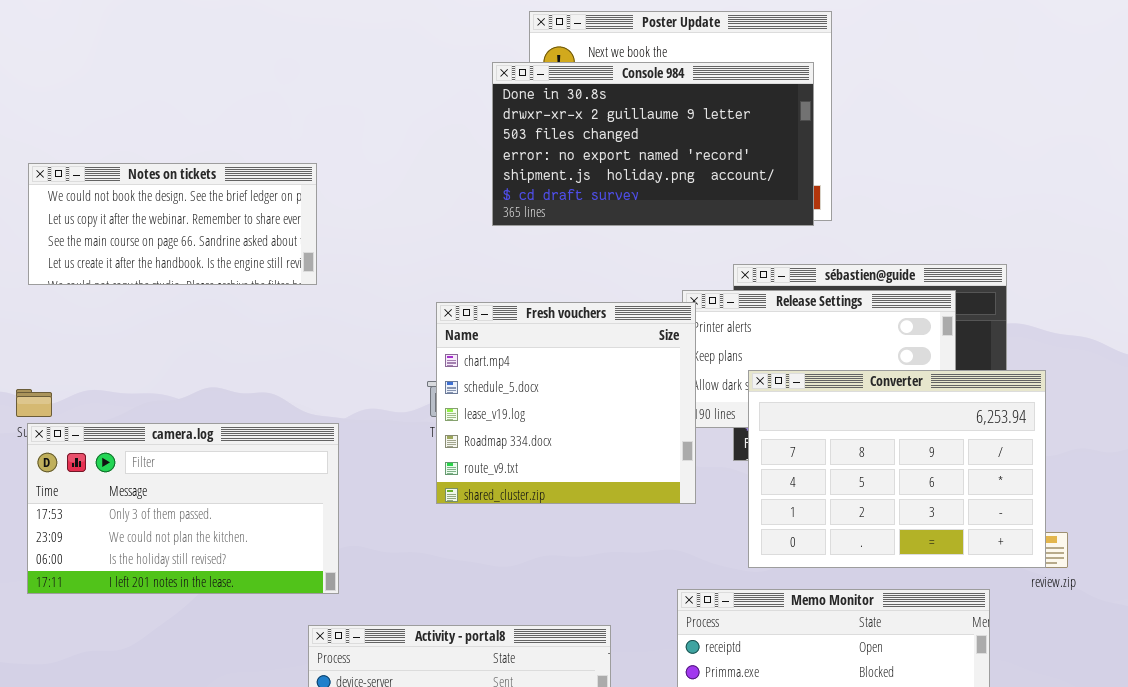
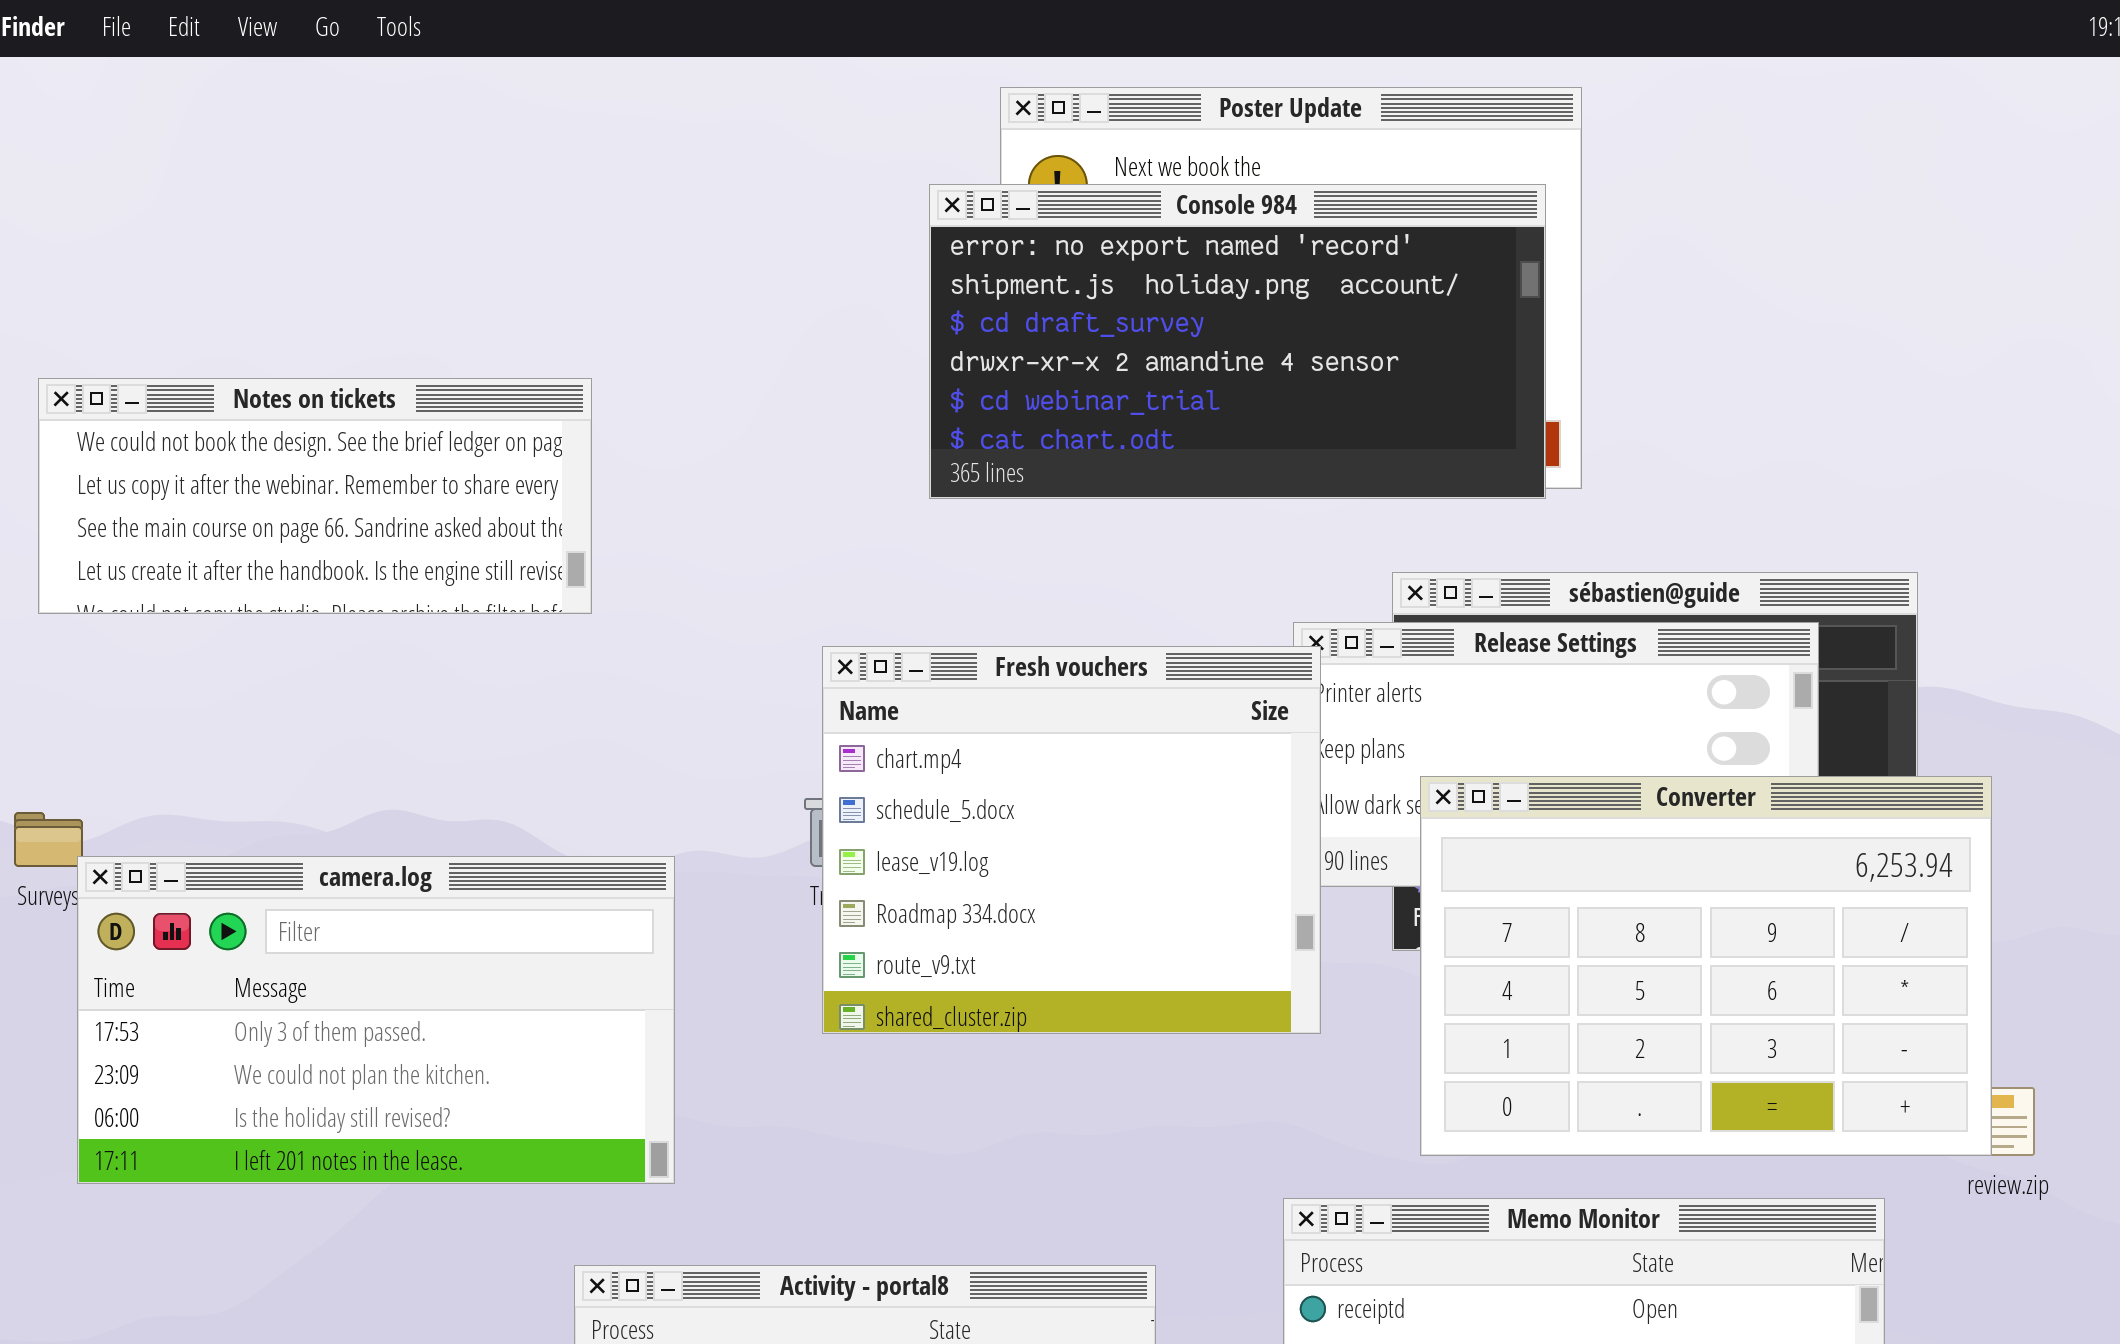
Console 984: [492,62,814,226] -> [929,184,1546,499], scrolled down 3 rows
camera.log: [27,423,339,594] -> [77,856,675,1184], moved

